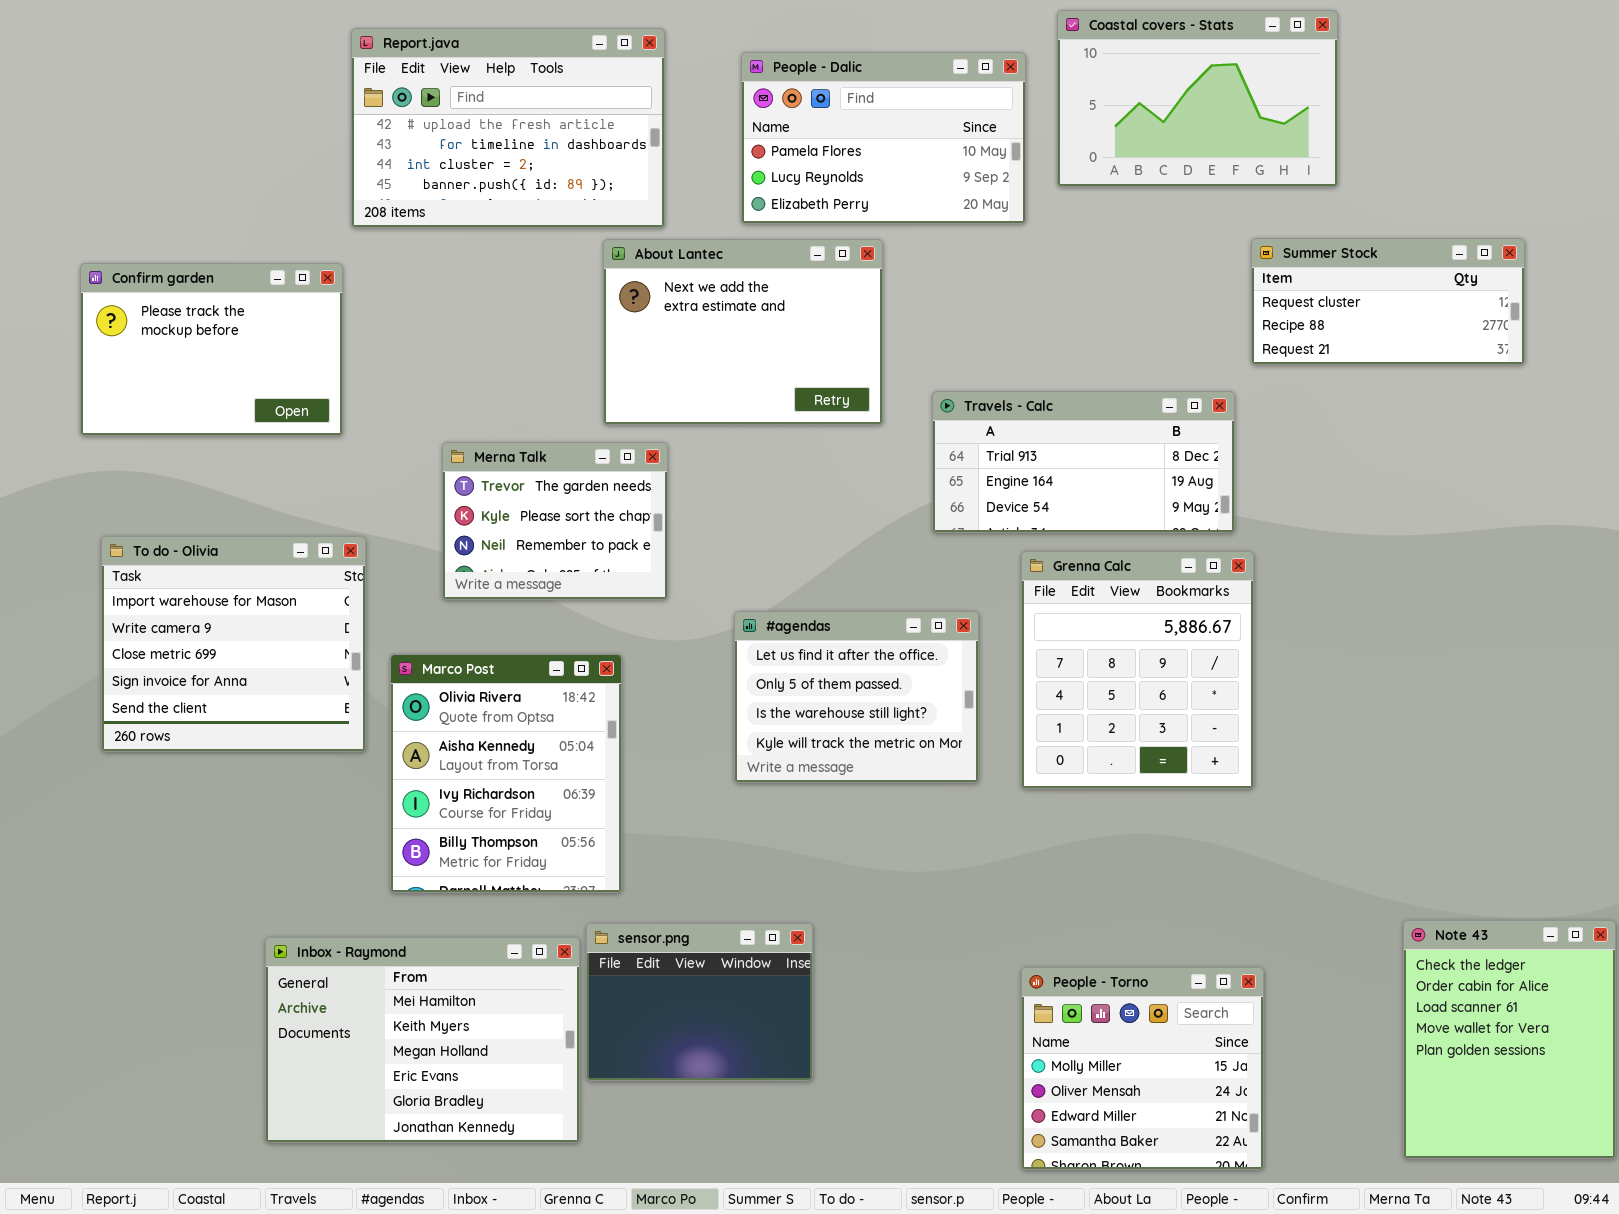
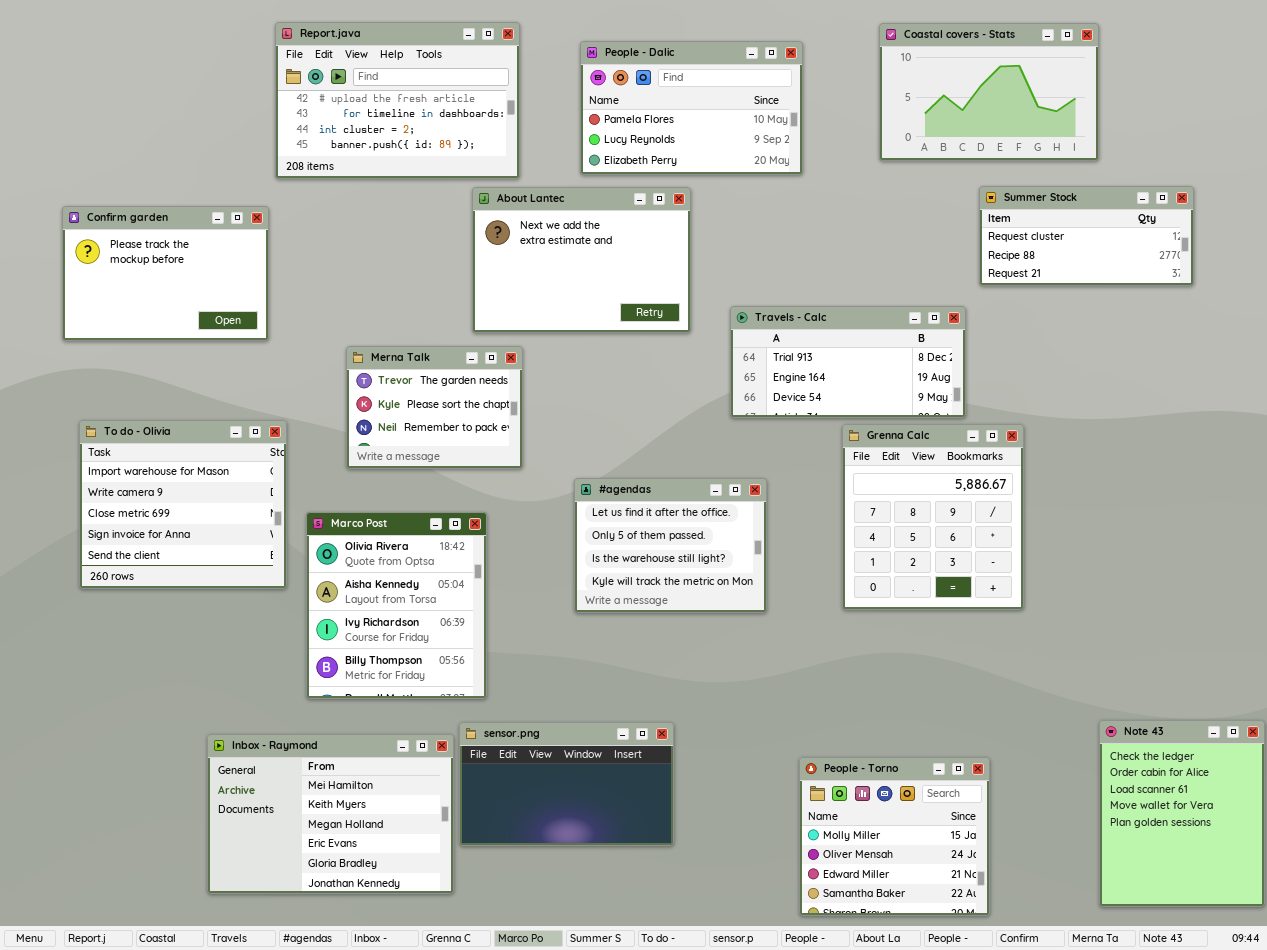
Coastal covers - Stats: [1057,10,1338,187] -> [879,23,1099,161], moved
Grenna Calc: [1021,551,1254,789] -> [842,424,1024,610], moved
sensor.png: [586,923,813,1081] -> [459,722,674,846], resized

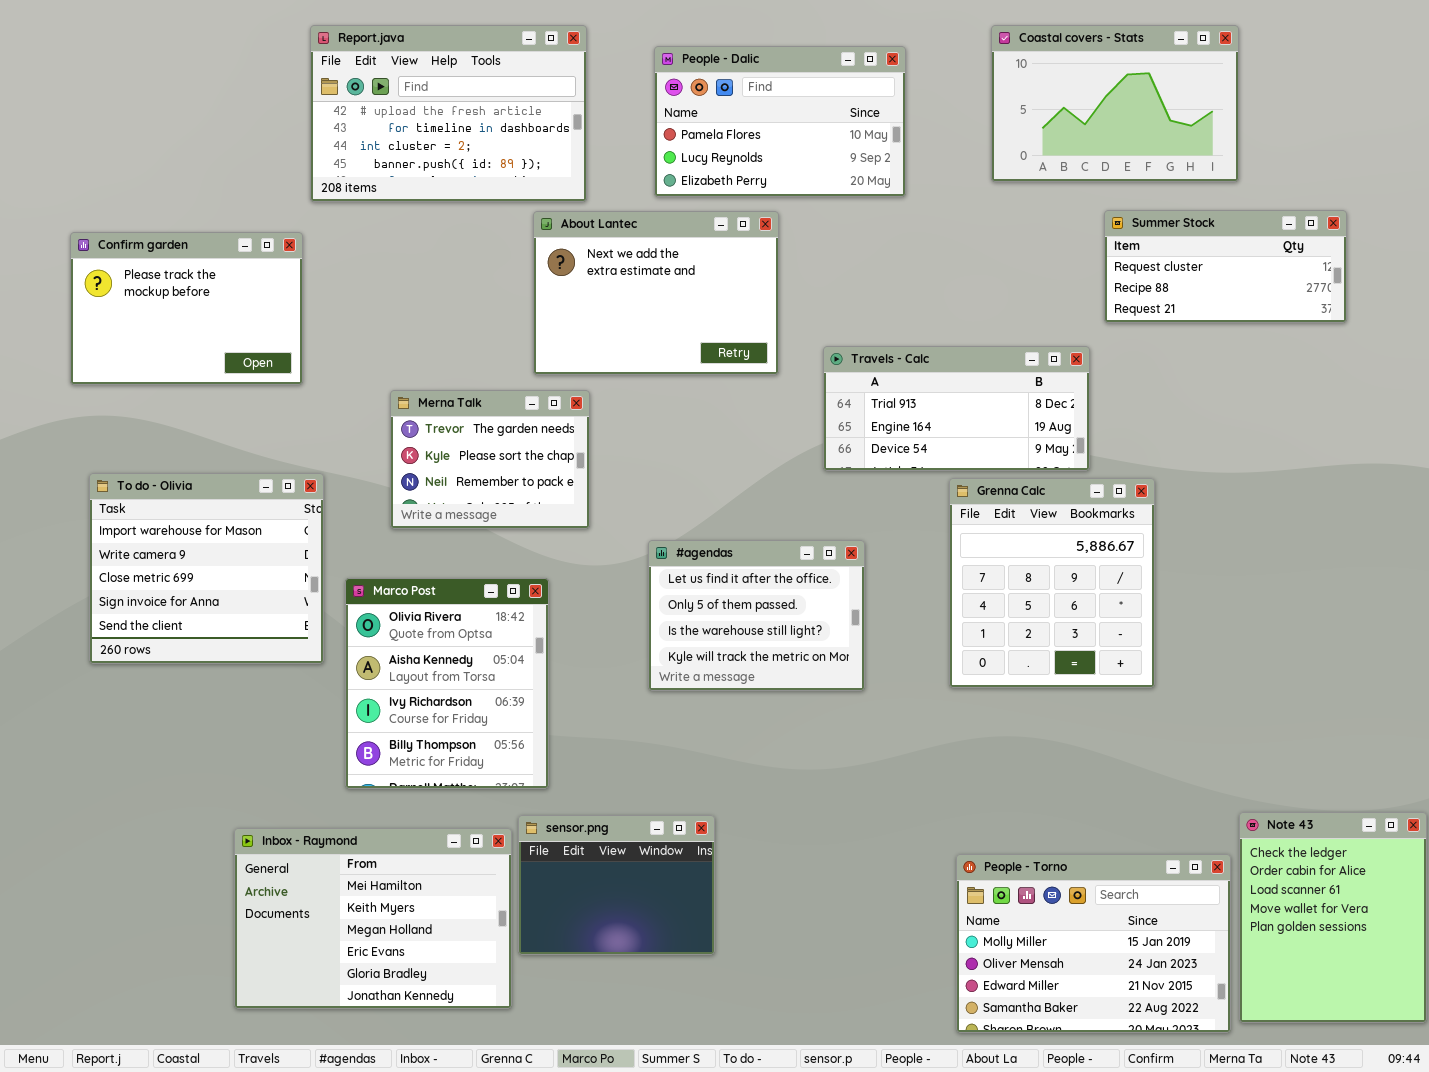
sensor.png: [459,722,674,846] -> [518,815,715,955], resized
People - Torno: [799,757,990,916] -> [956,854,1231,1033], moved, resized

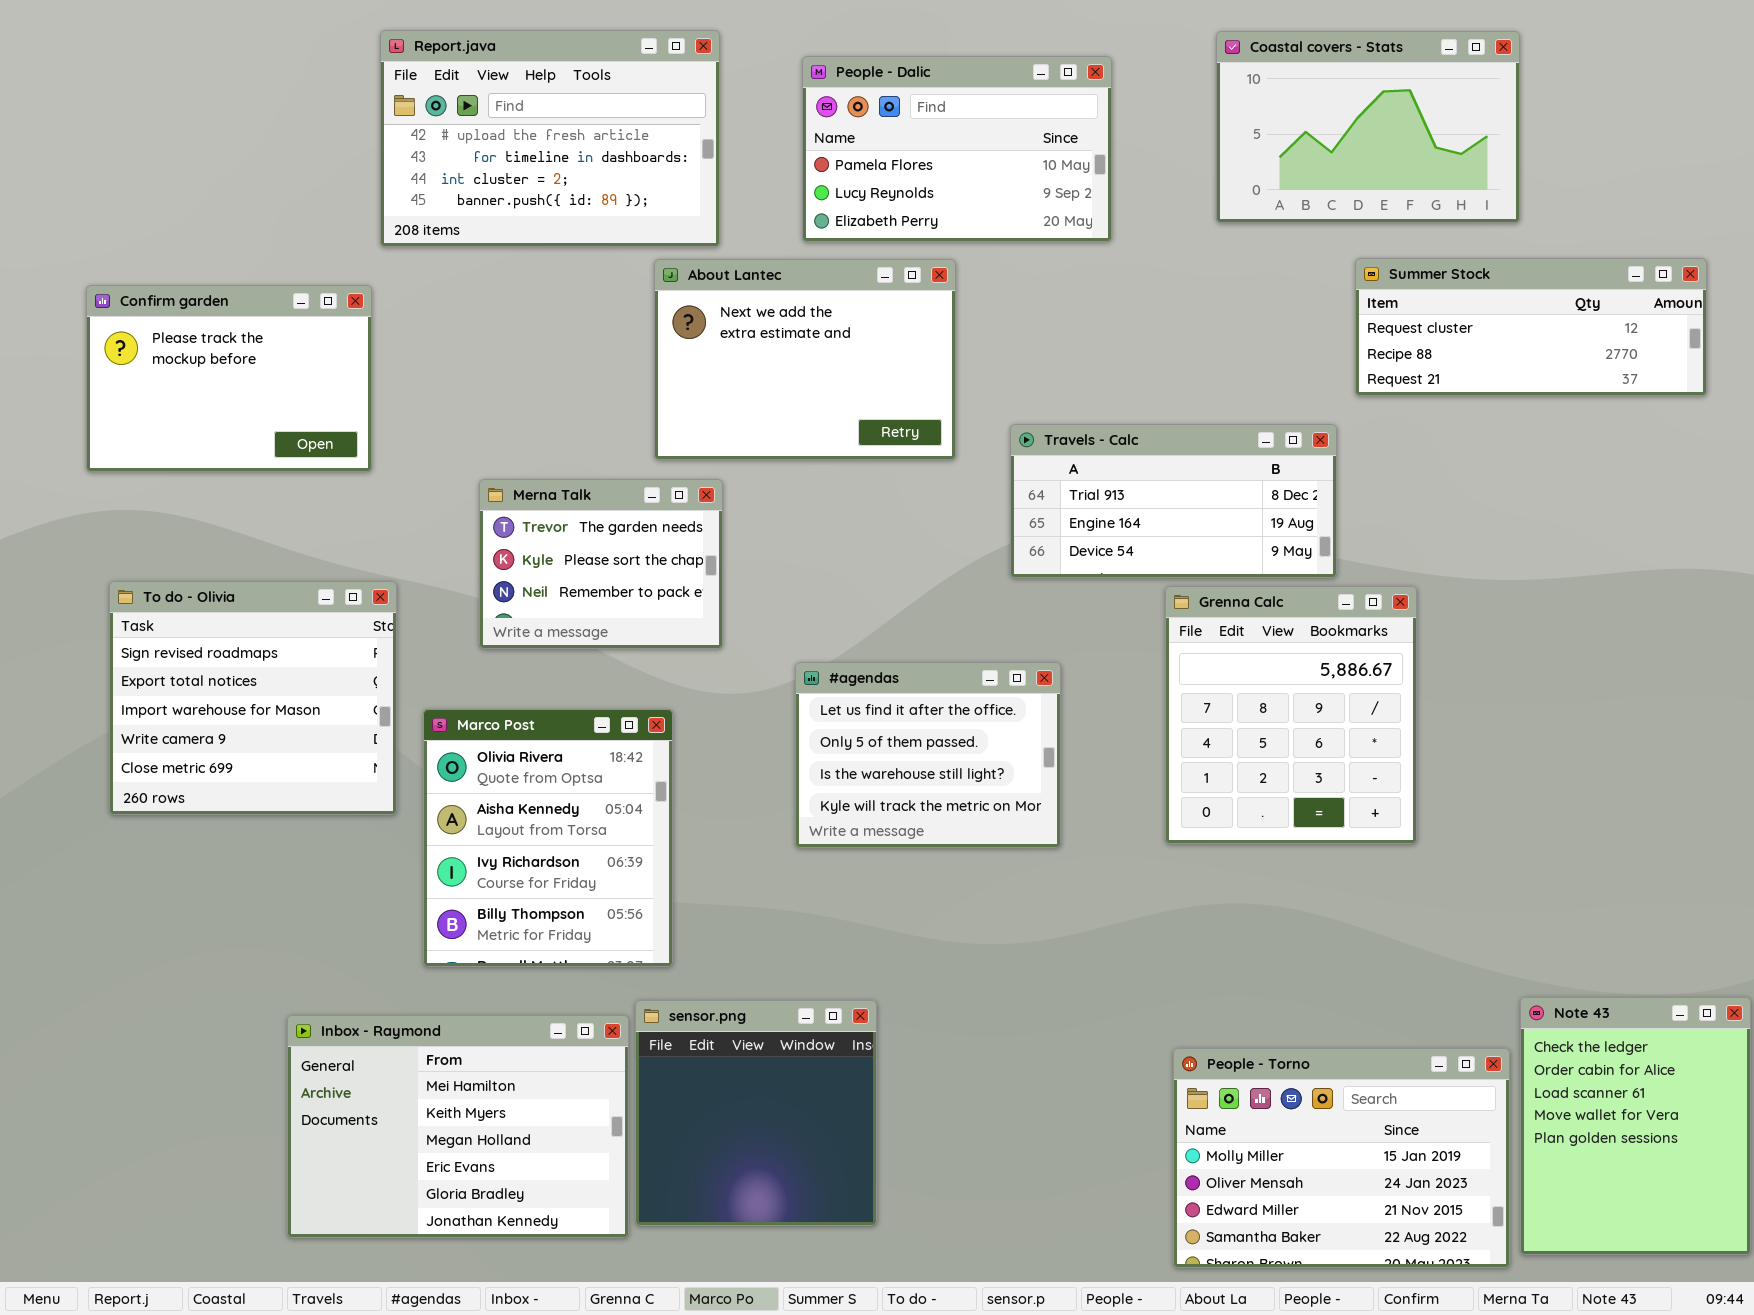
Summer Stock: [1104,210,1347,323] -> [1355,258,1707,396], resized
To do - Olivia: [89,473,324,664] -> [109,581,397,815], scrolled up 2 rows
sensor.png: [518,815,715,955] -> [635,1000,877,1226], resized

